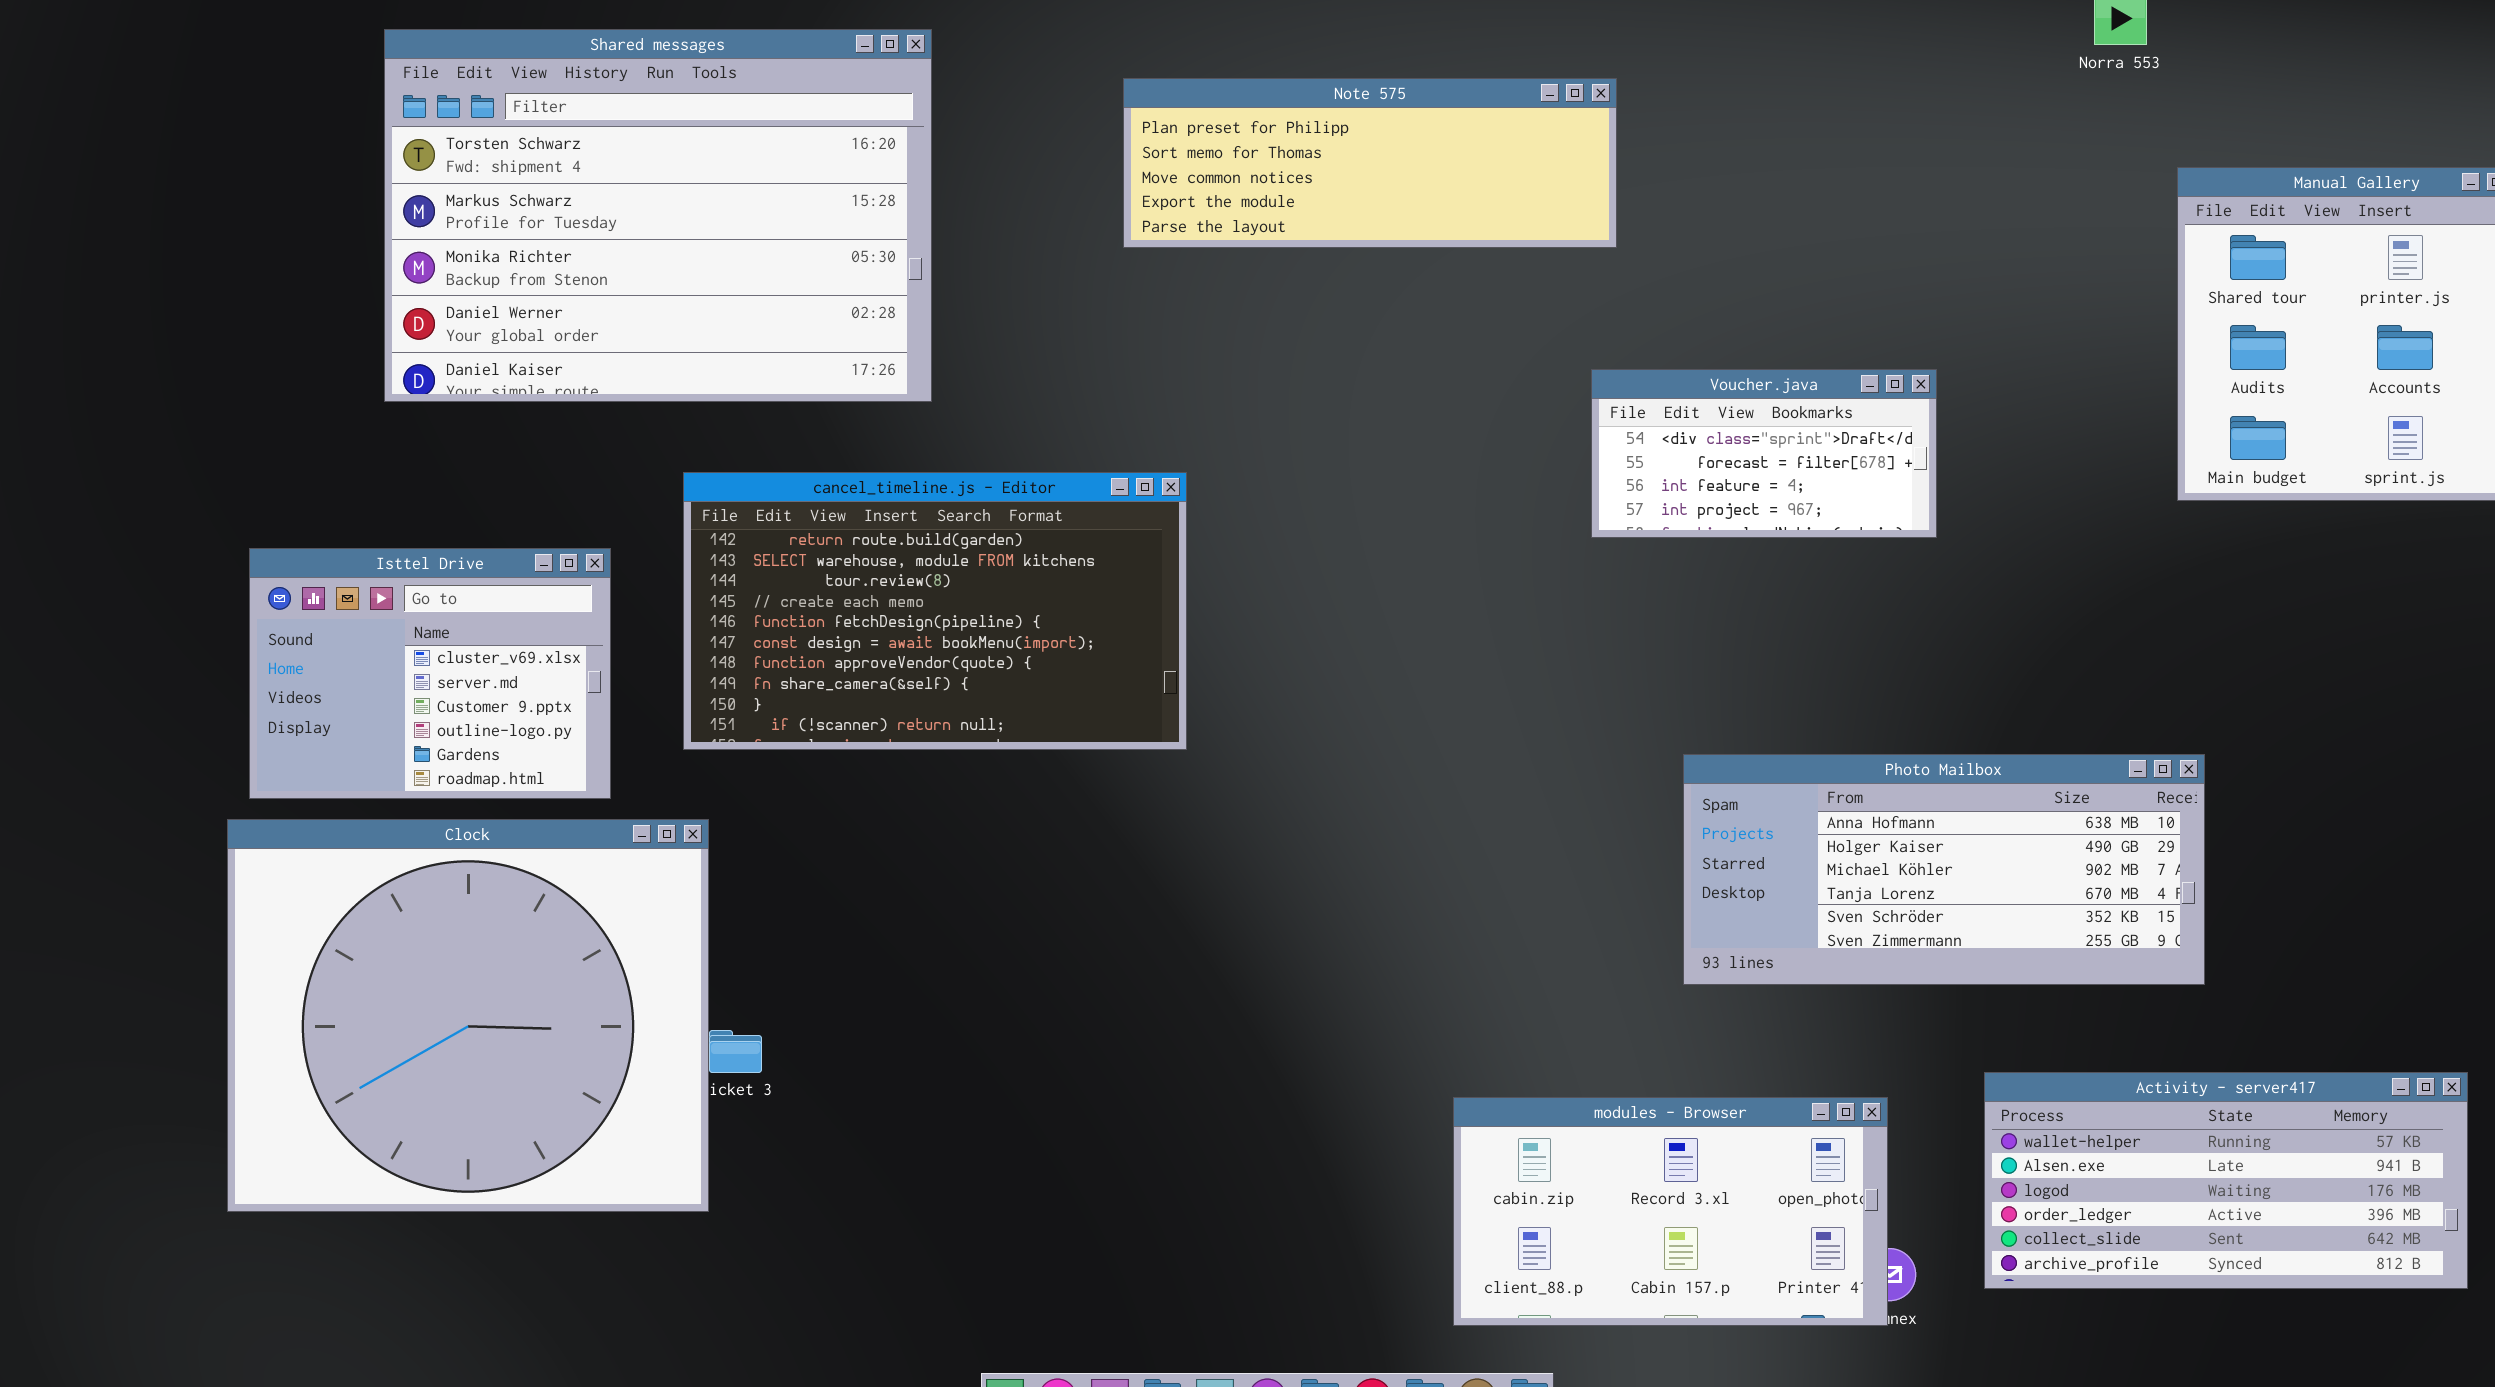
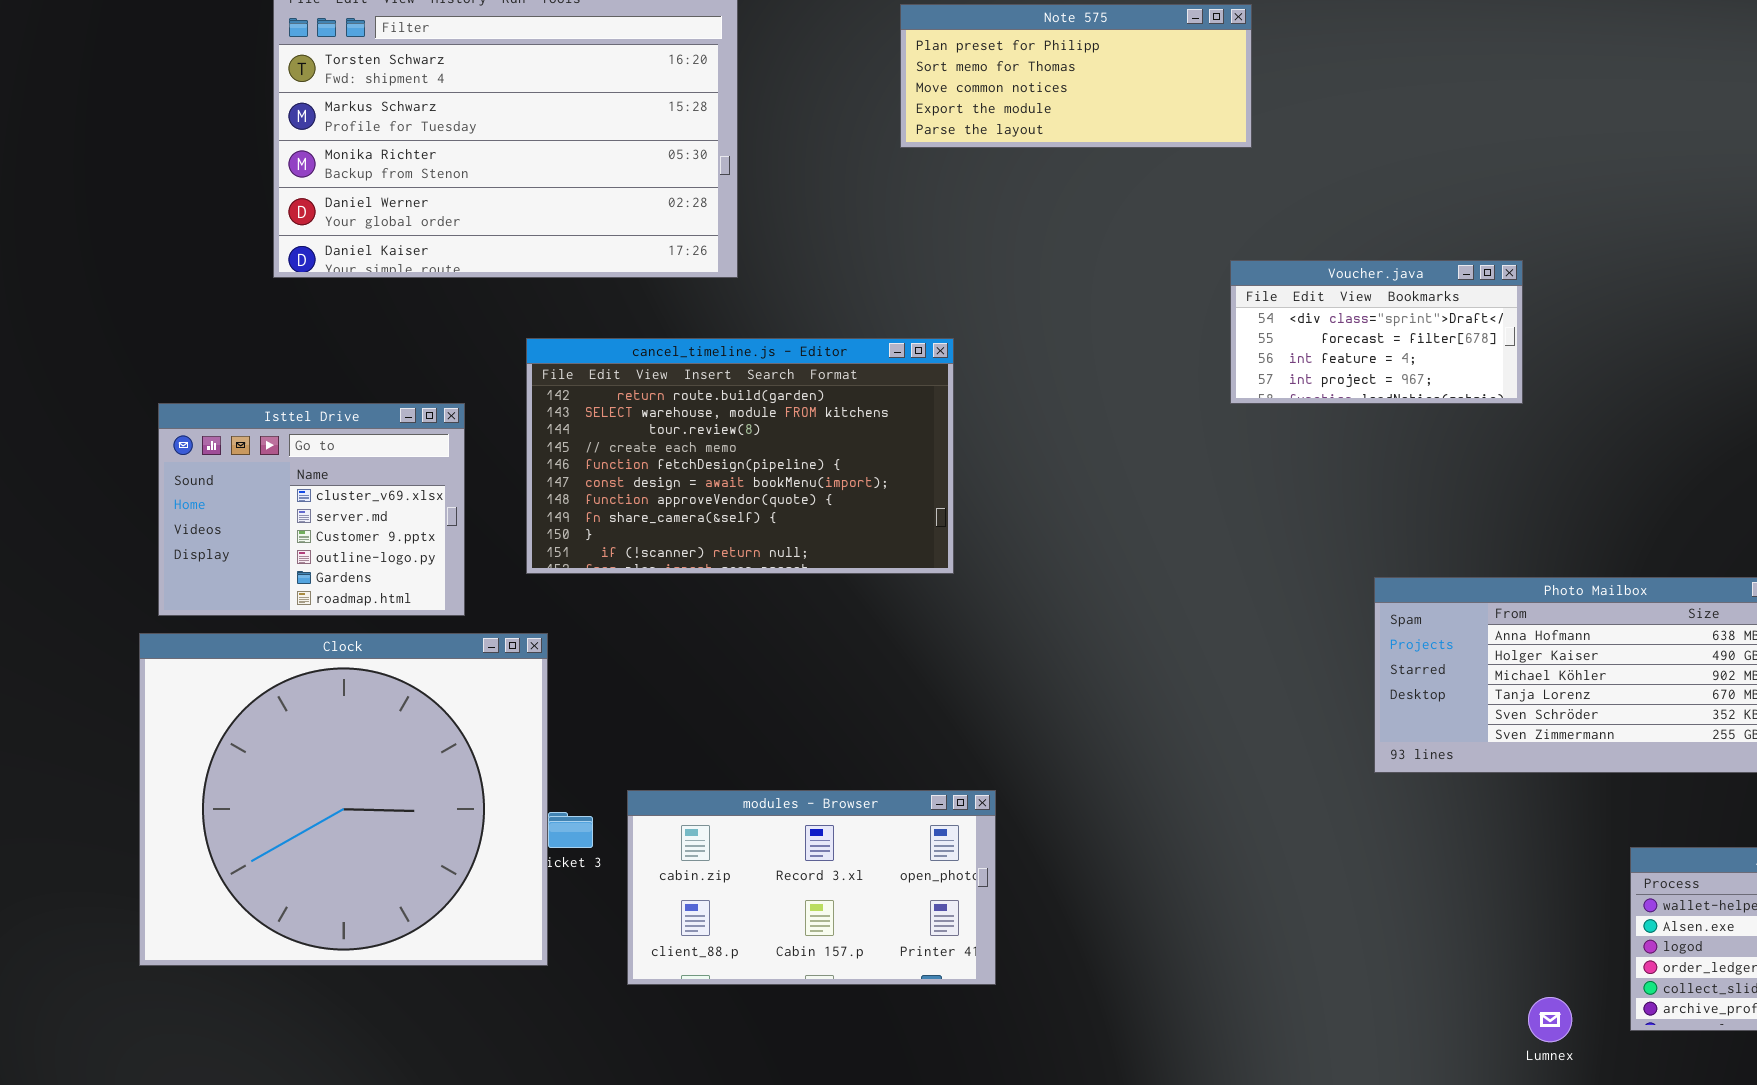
Note 575: [1123,78,1617,248] -> [900,4,1252,148], resized
Voucher.java: [1591,369,1937,538] -> [1230,260,1523,404], moved
modules - Browser: [1453,1097,1888,1326] -> [627,790,996,985], moved

